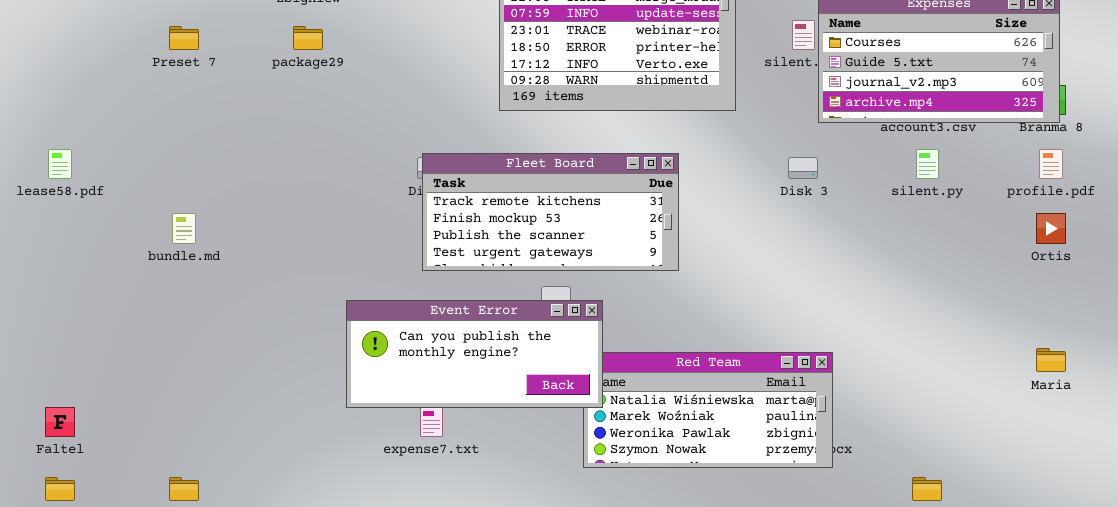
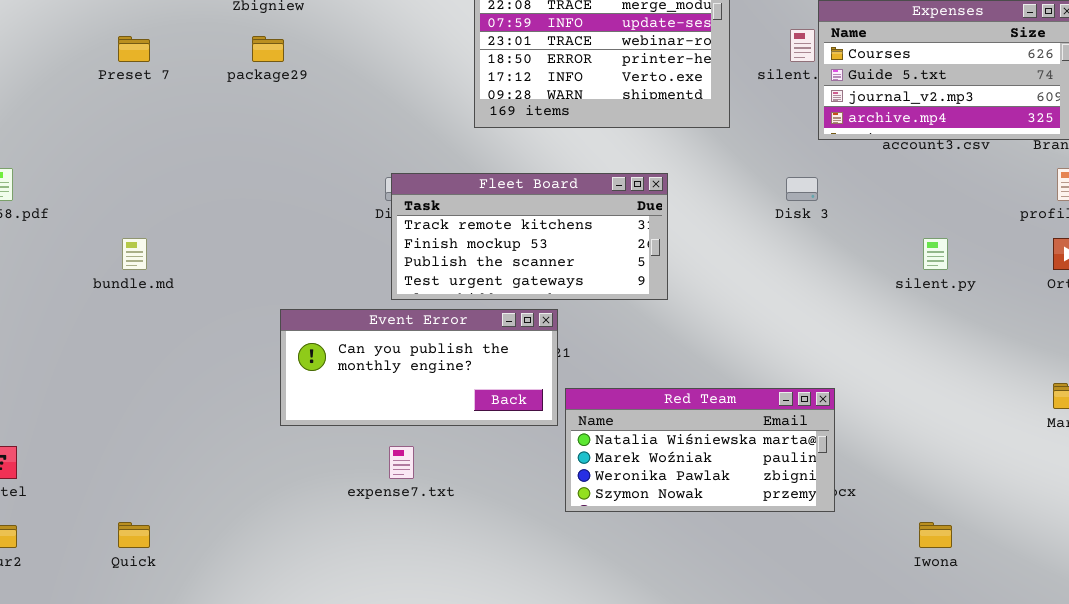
silent.py: [916,149,939,179] -> [923,238,948,270], moved
Event Error: [346,300,603,408] -> [280,309,558,426], moved

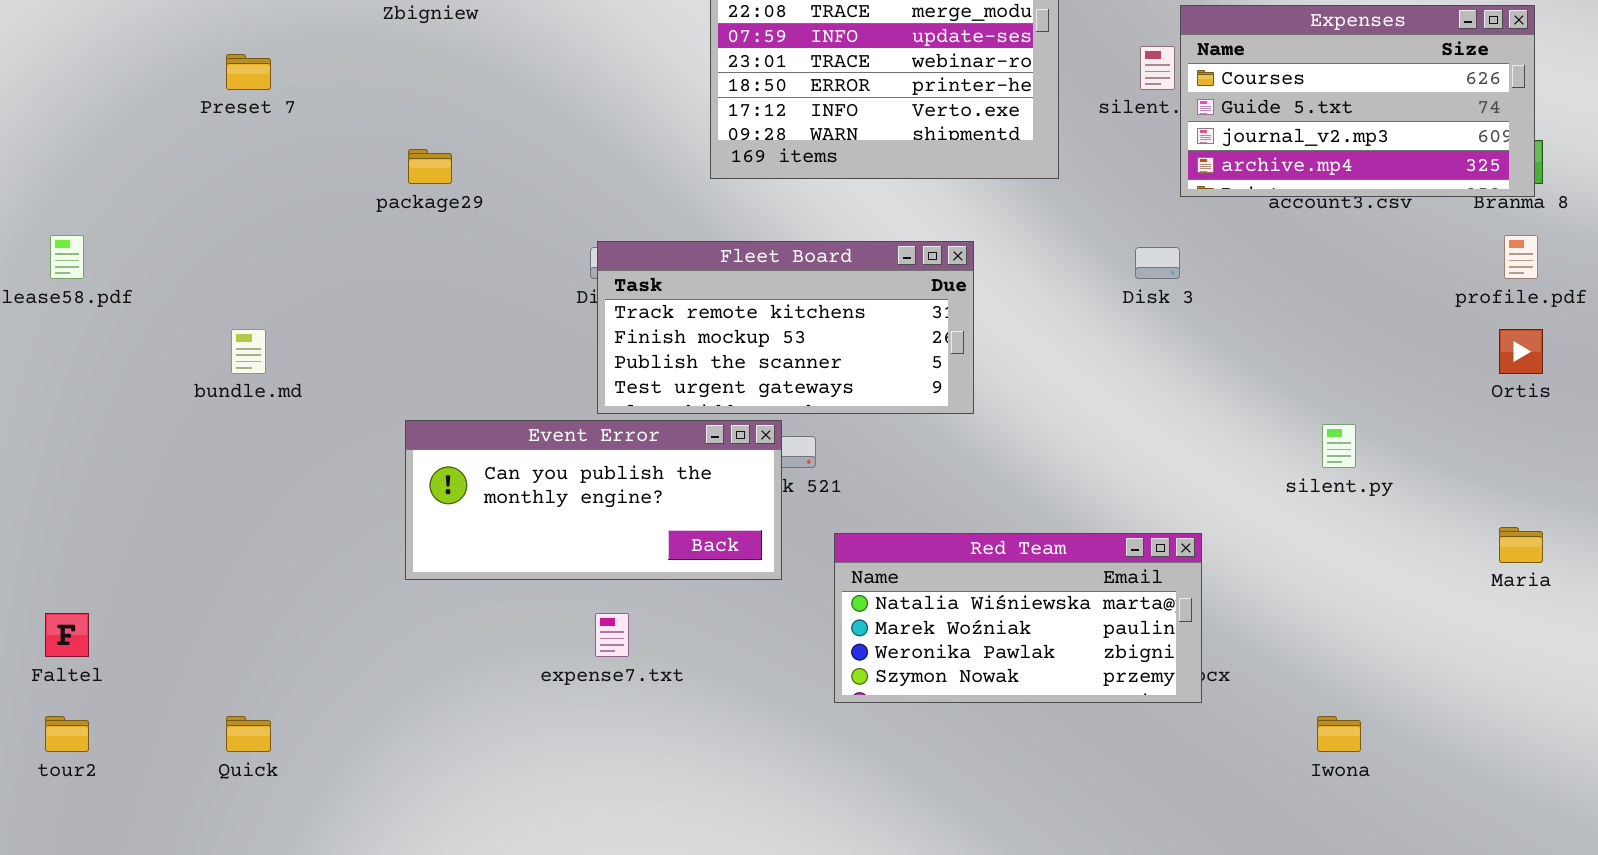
package29: [252,36,284,62] -> [408,149,452,184], moved
silent.py: [923,238,948,270] -> [1322,424,1356,468], moved
Event Error: [280,309,558,426] -> [405,420,782,580], moved

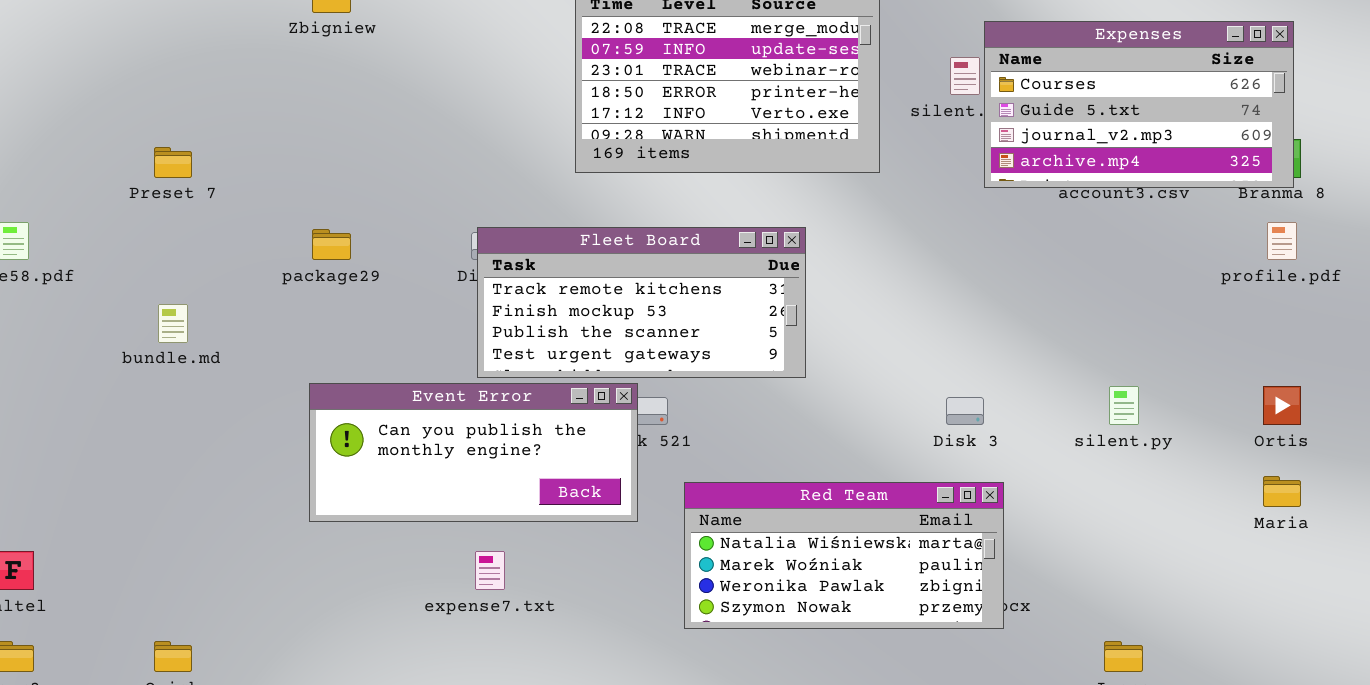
Preset 7: [226,54,271,90] -> [154,147,192,178], moved
package29: [408,149,452,184] -> [312,229,351,260], moved
Disk 3: [1135,247,1180,279] -> [946,397,984,425], moved
Ortis: [1499,329,1543,374] -> [1263,386,1301,425], moved

